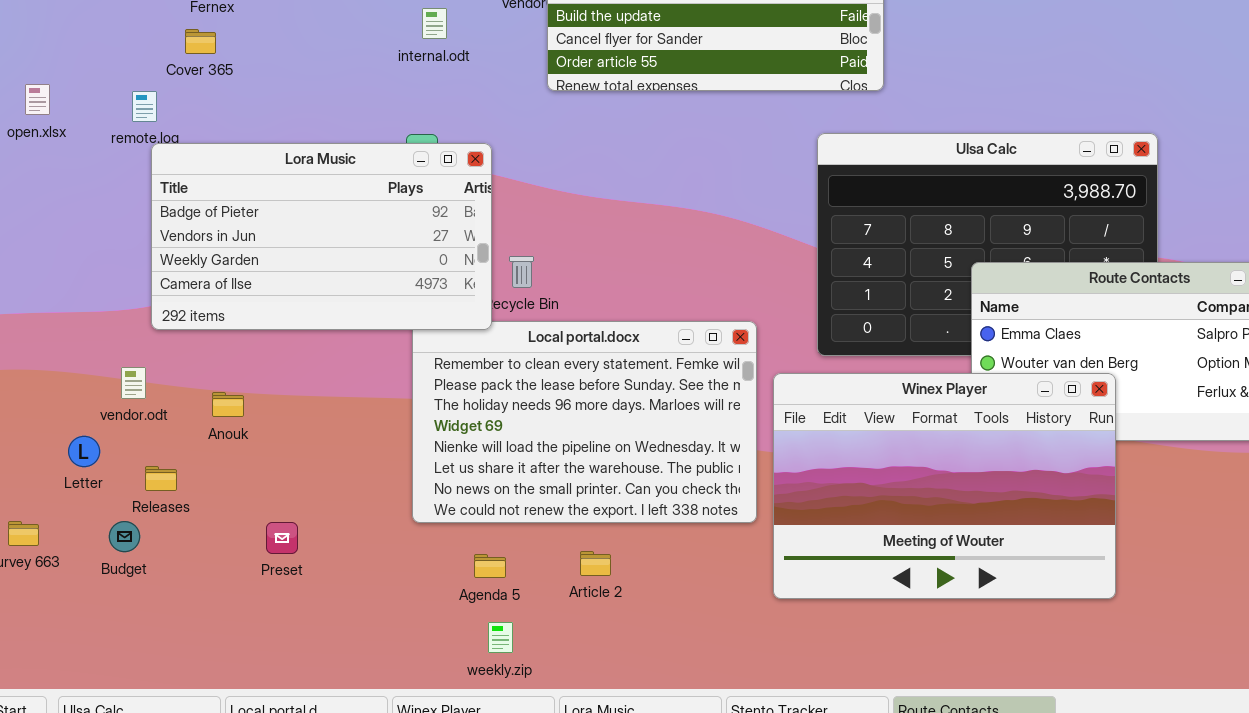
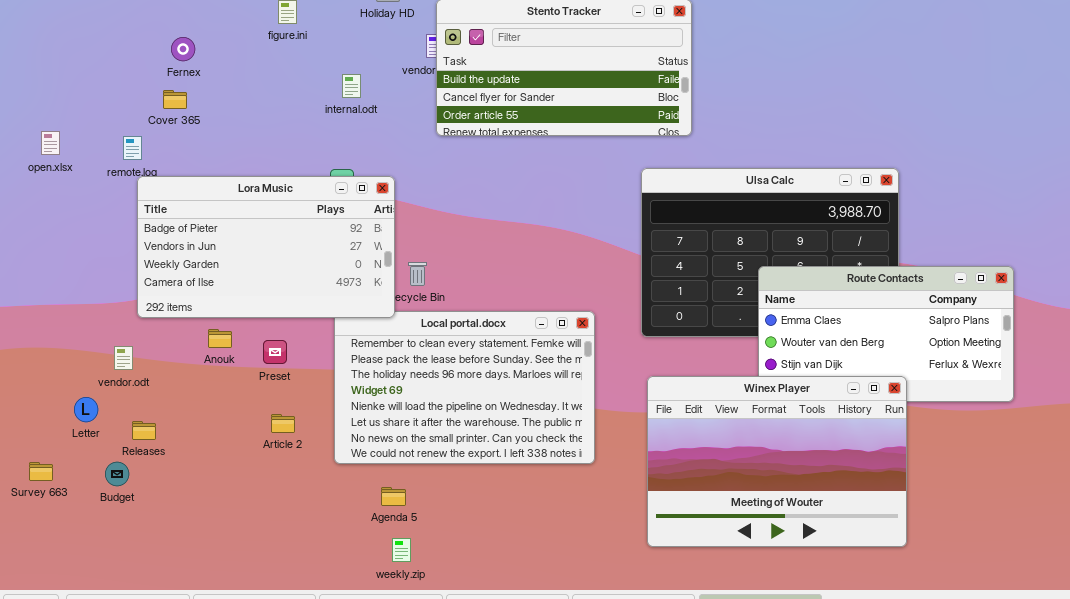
Winex Player: [773,373,1116,599] -> [647,376,907,547], moved
Anouk: [212,392,244,417] -> [208,329,232,348], moved
Preset: [266,522,298,554] -> [263,340,287,364], moved
Article 2: [580,551,611,576] -> [271,414,295,433], moved

